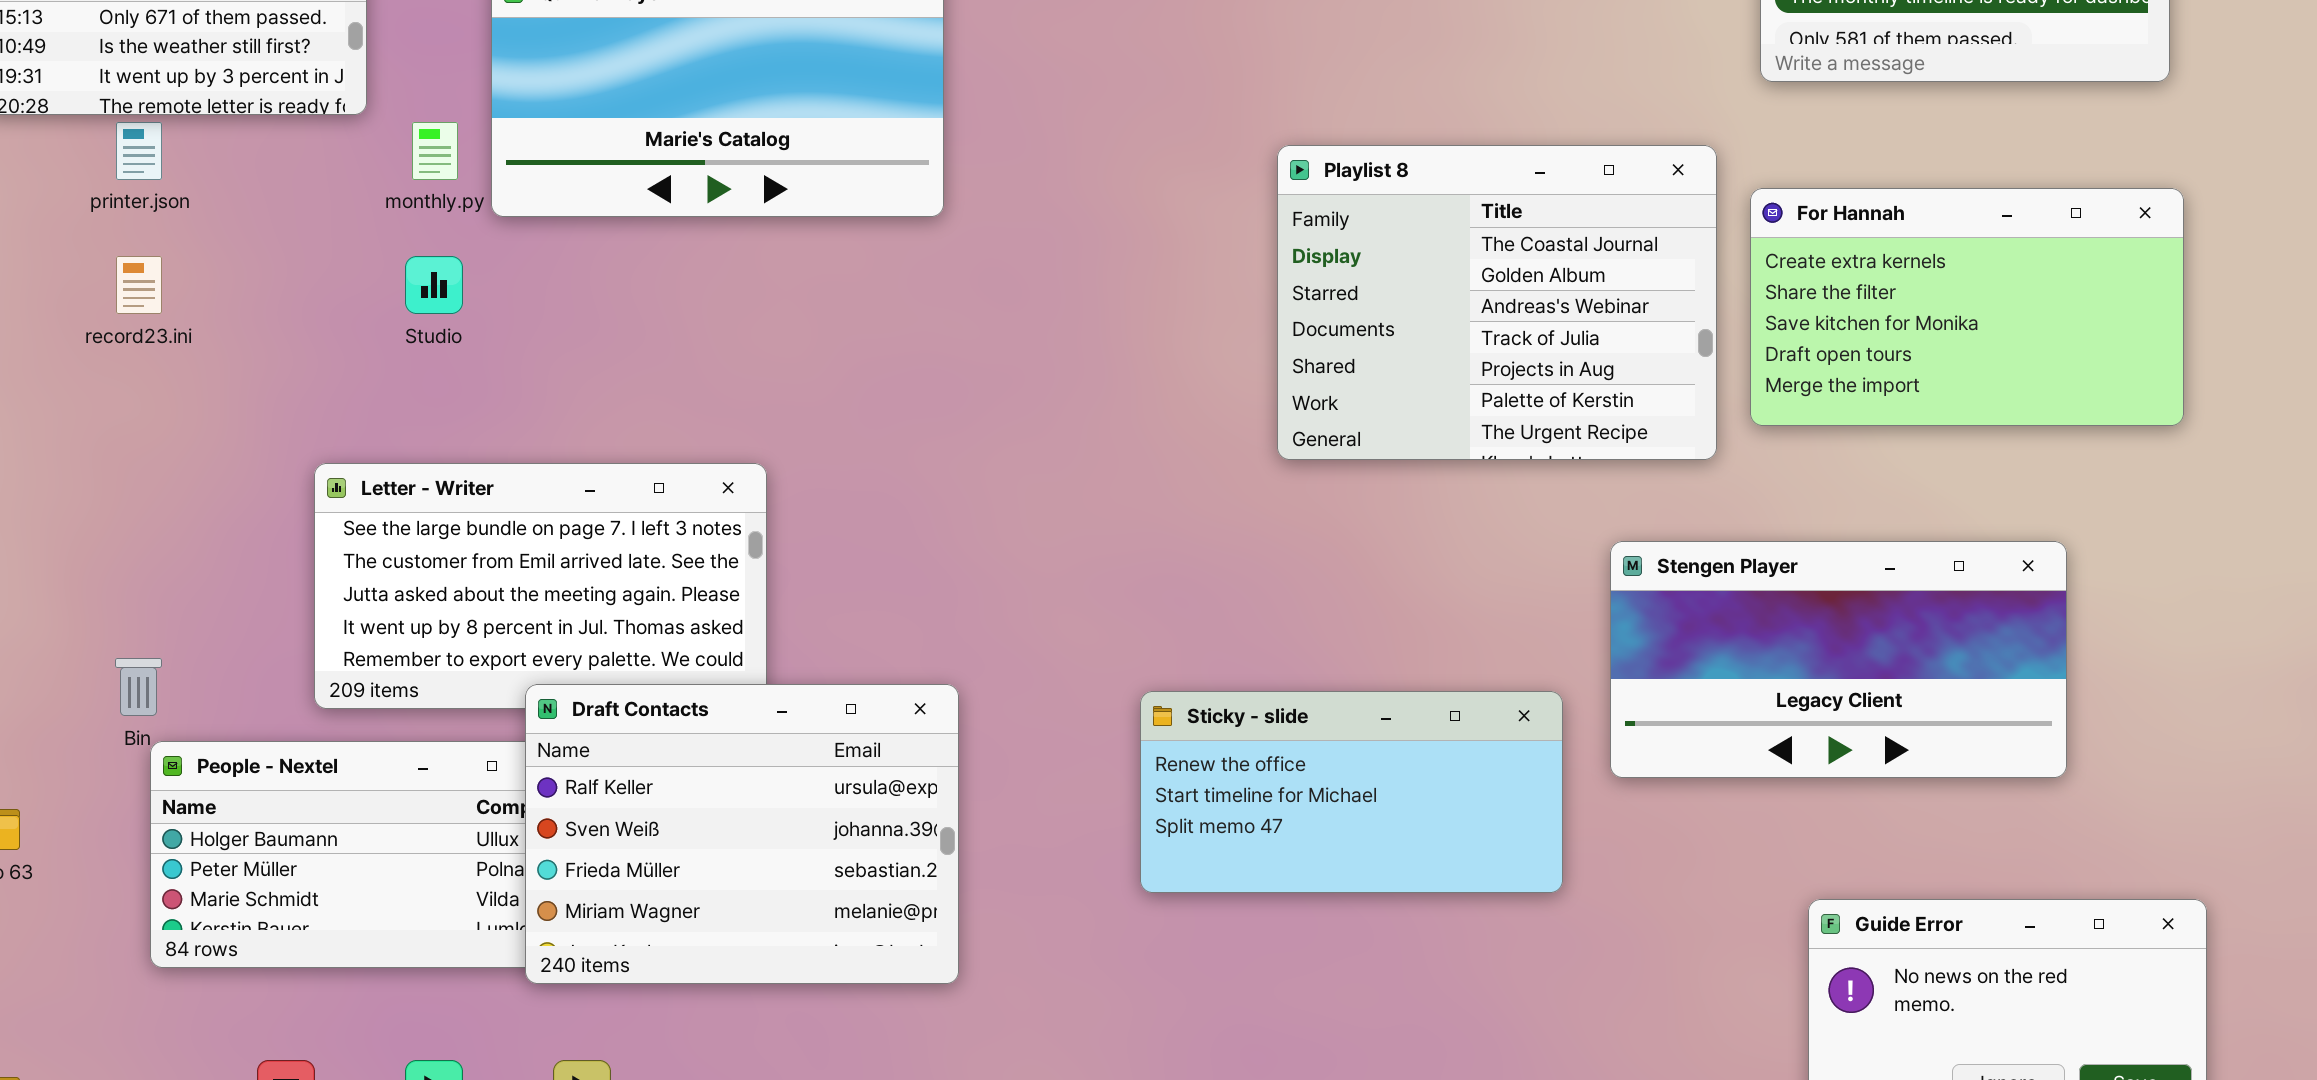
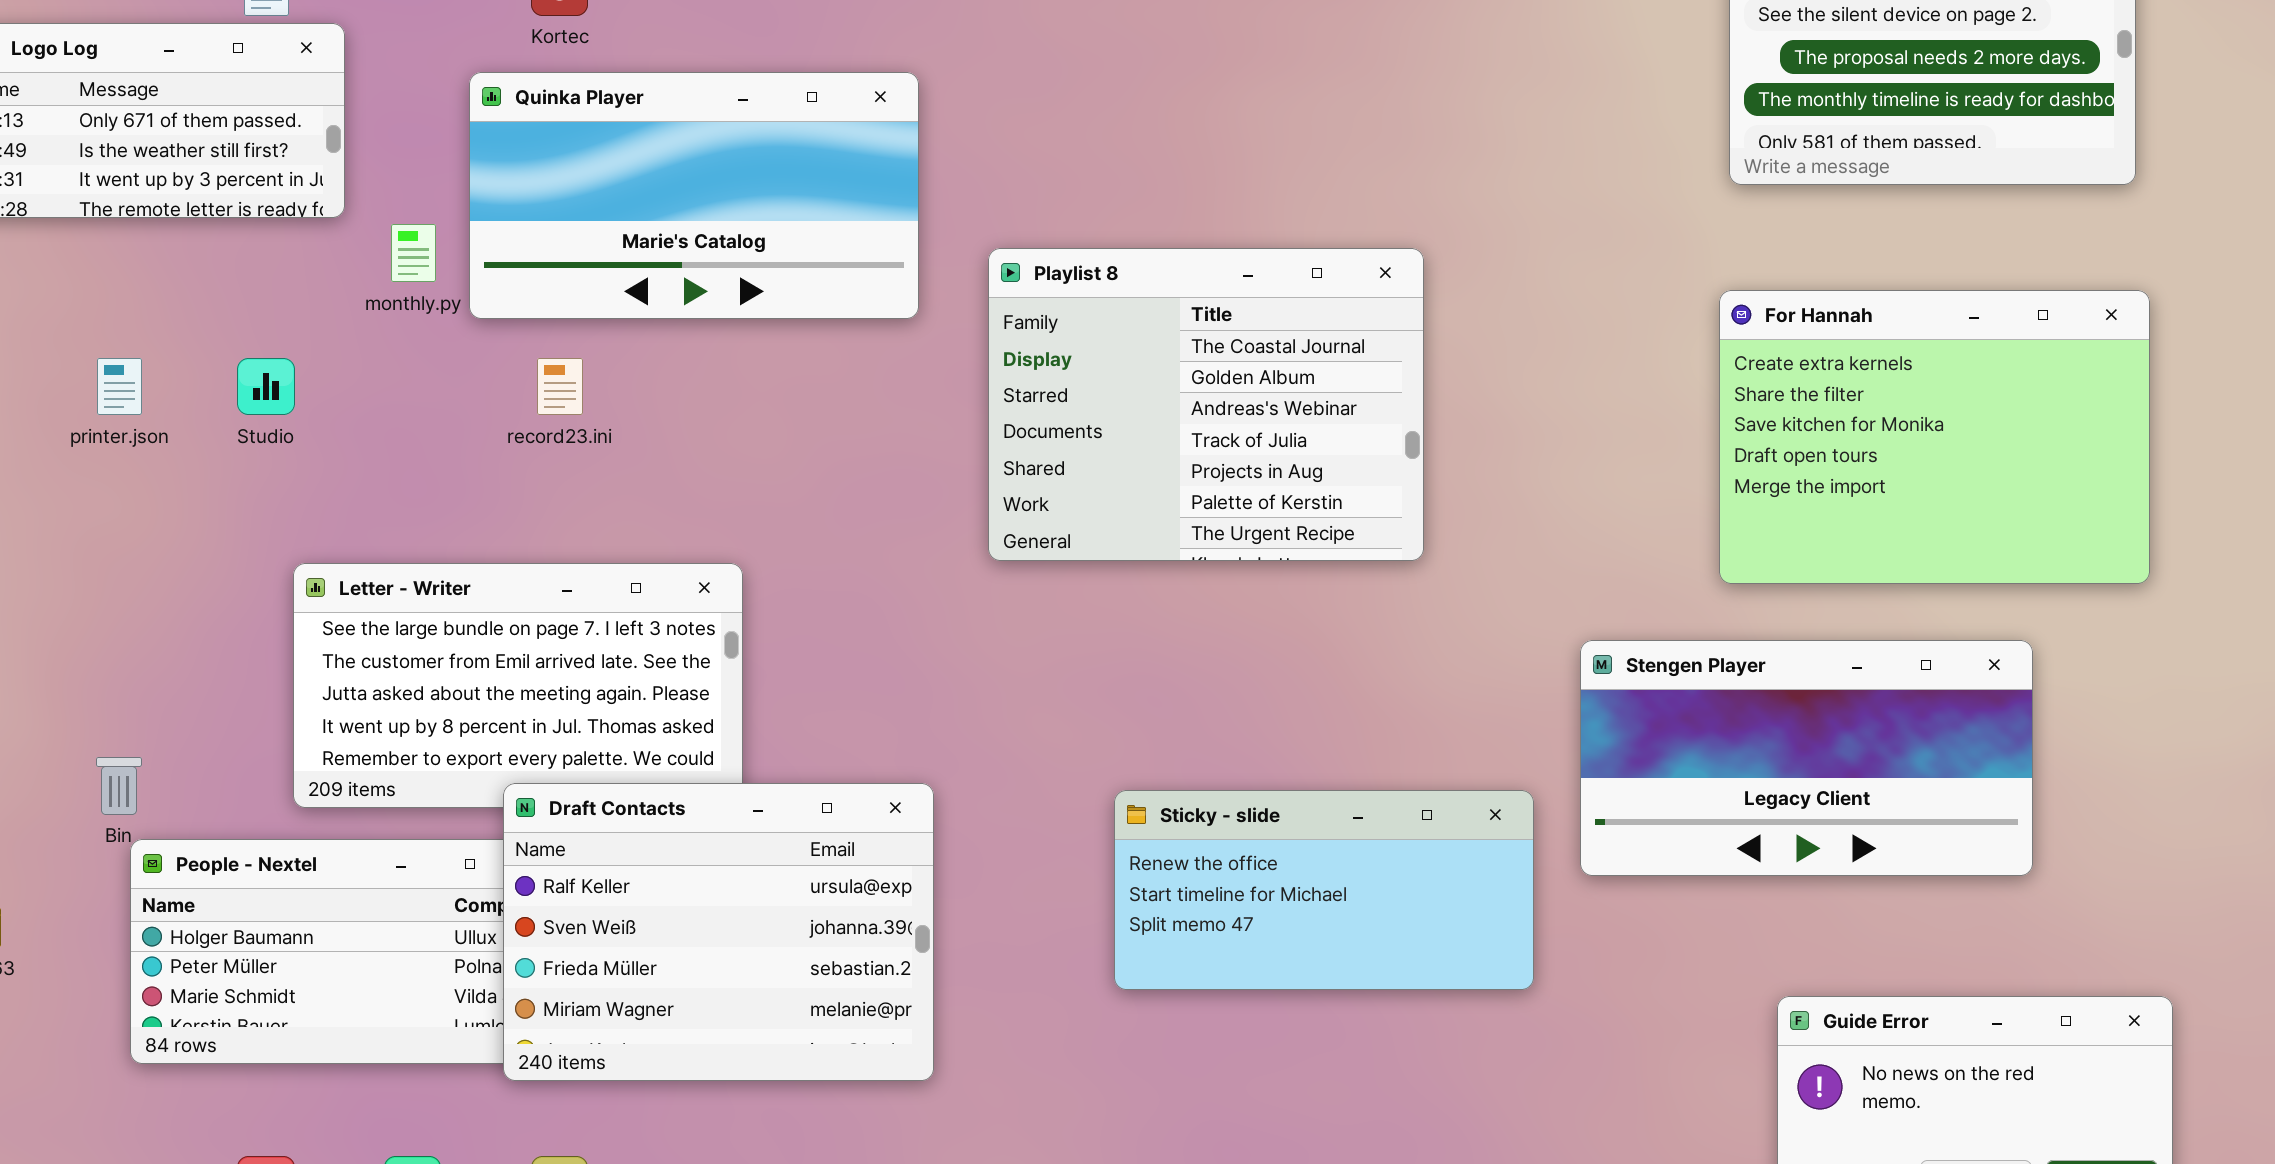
printer.json: [116,122,162,180] -> [97,358,142,415], moved
Playlist 8: [1277,145,1717,460] -> [988,248,1424,561], moved
For Hannah: [1750,188,2184,426] -> [1719,290,2150,584], resized
record23.ini: [116,256,162,314] -> [537,358,583,415], moved
Studio: [405,256,463,314] -> [237,358,295,415], moved

